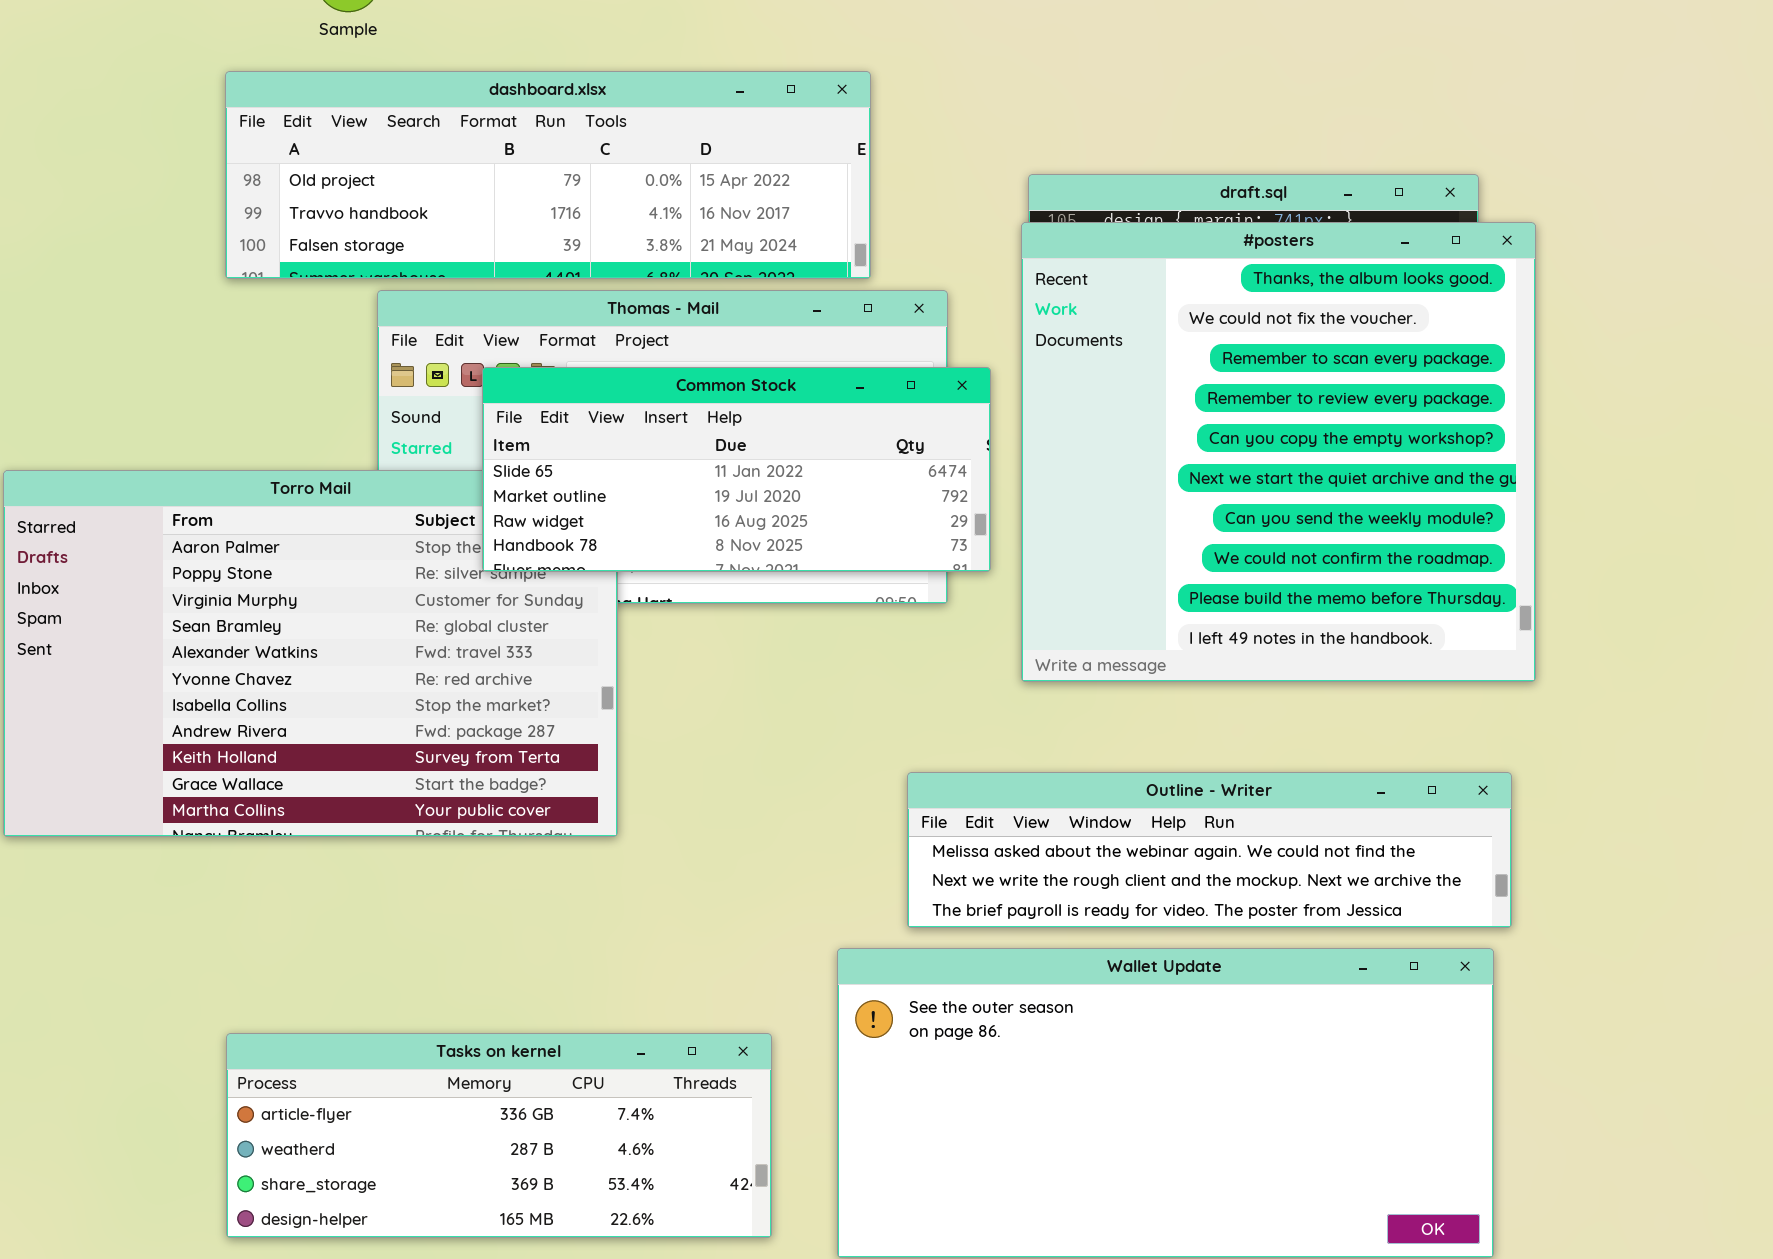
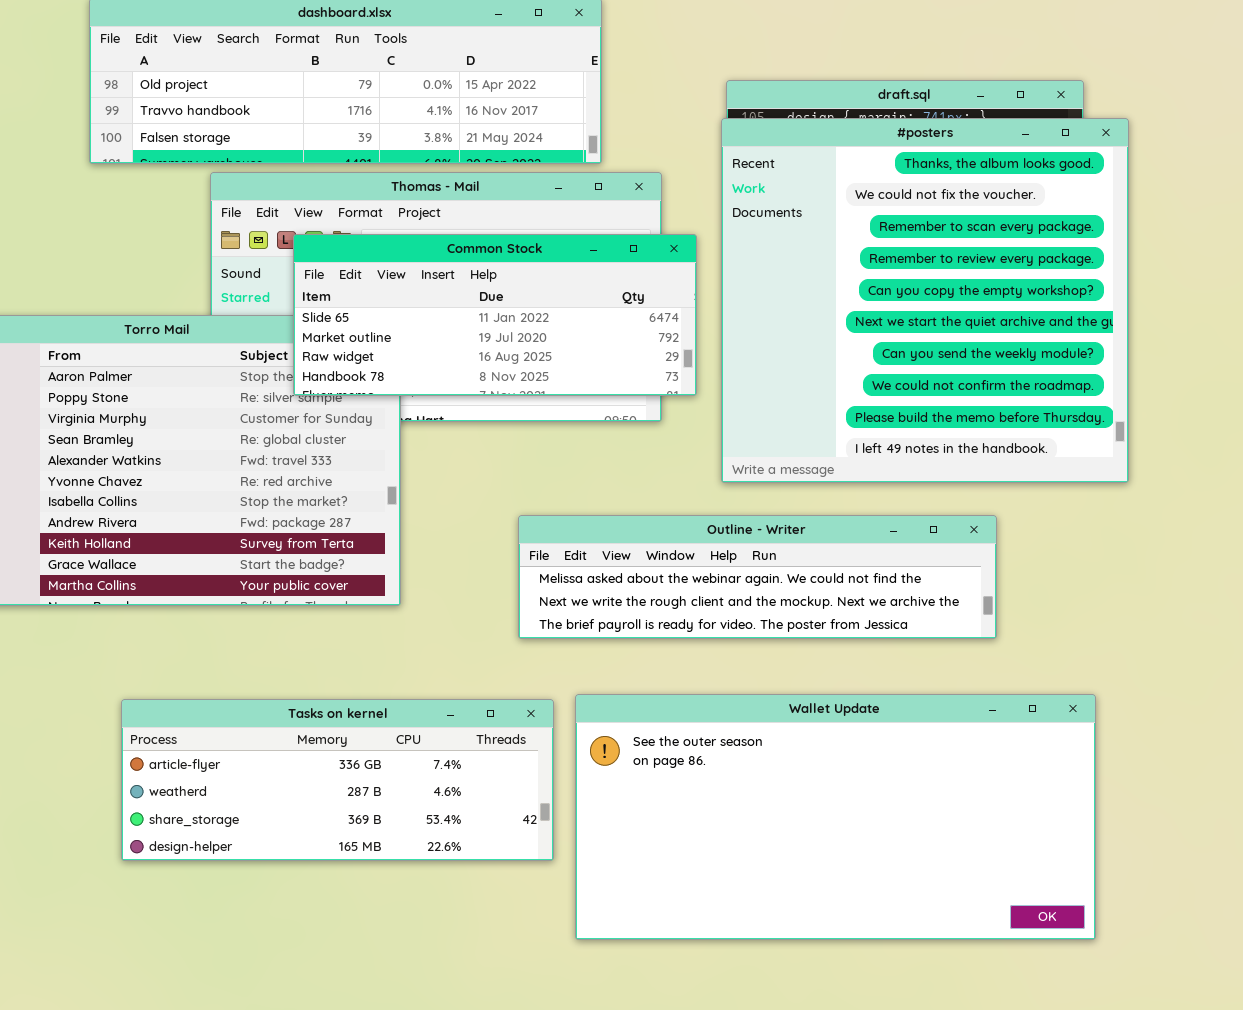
Outline - Writer: [907,772,1512,928] -> [518,515,997,639], moved
Tasks on kernel: [226,1033,772,1238] -> [121,699,554,861], moved

